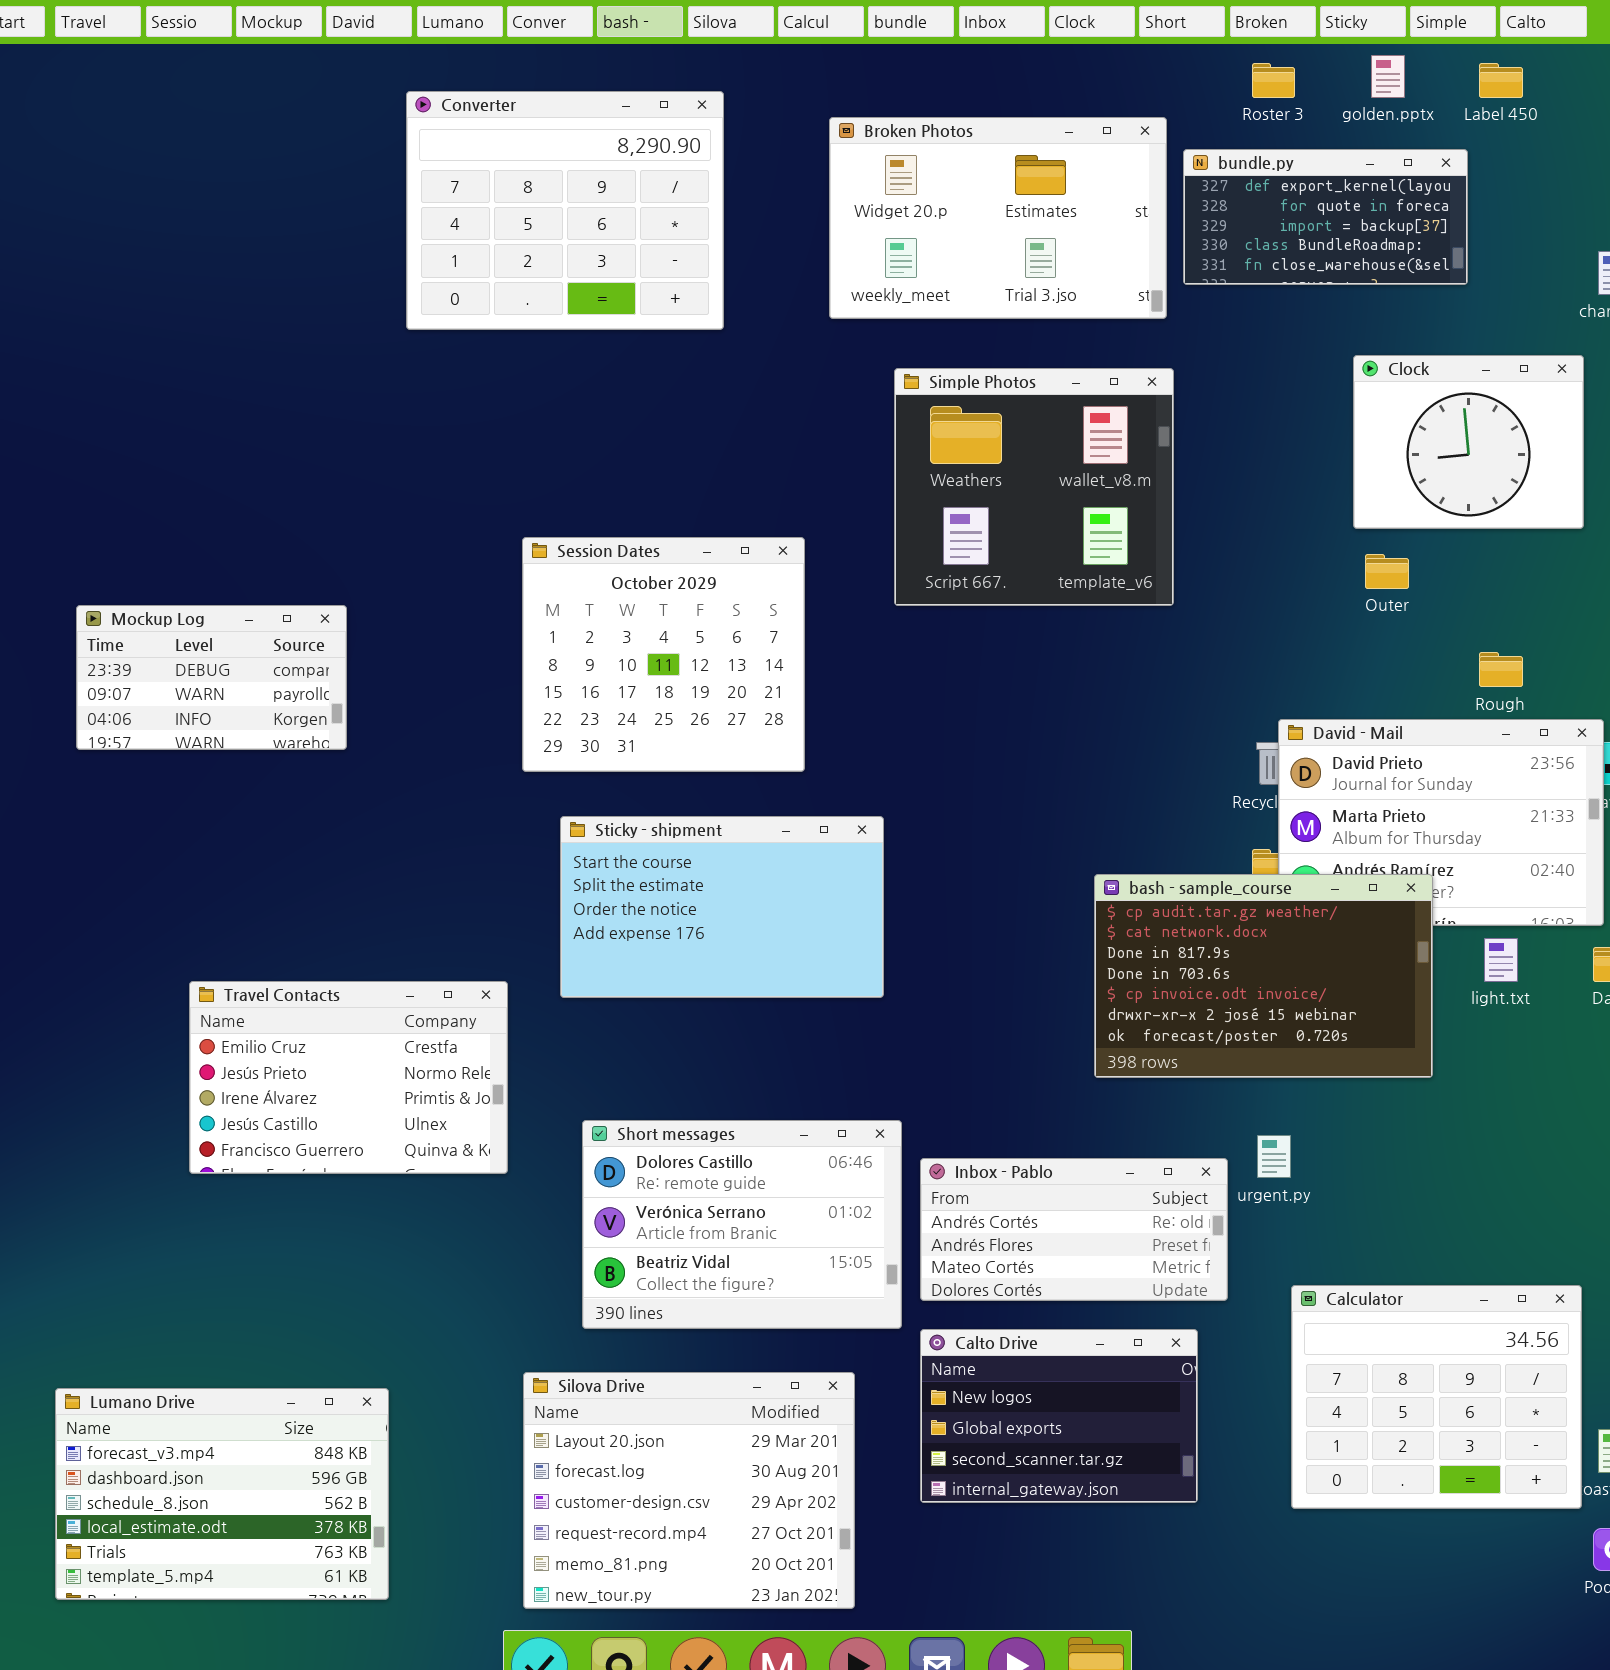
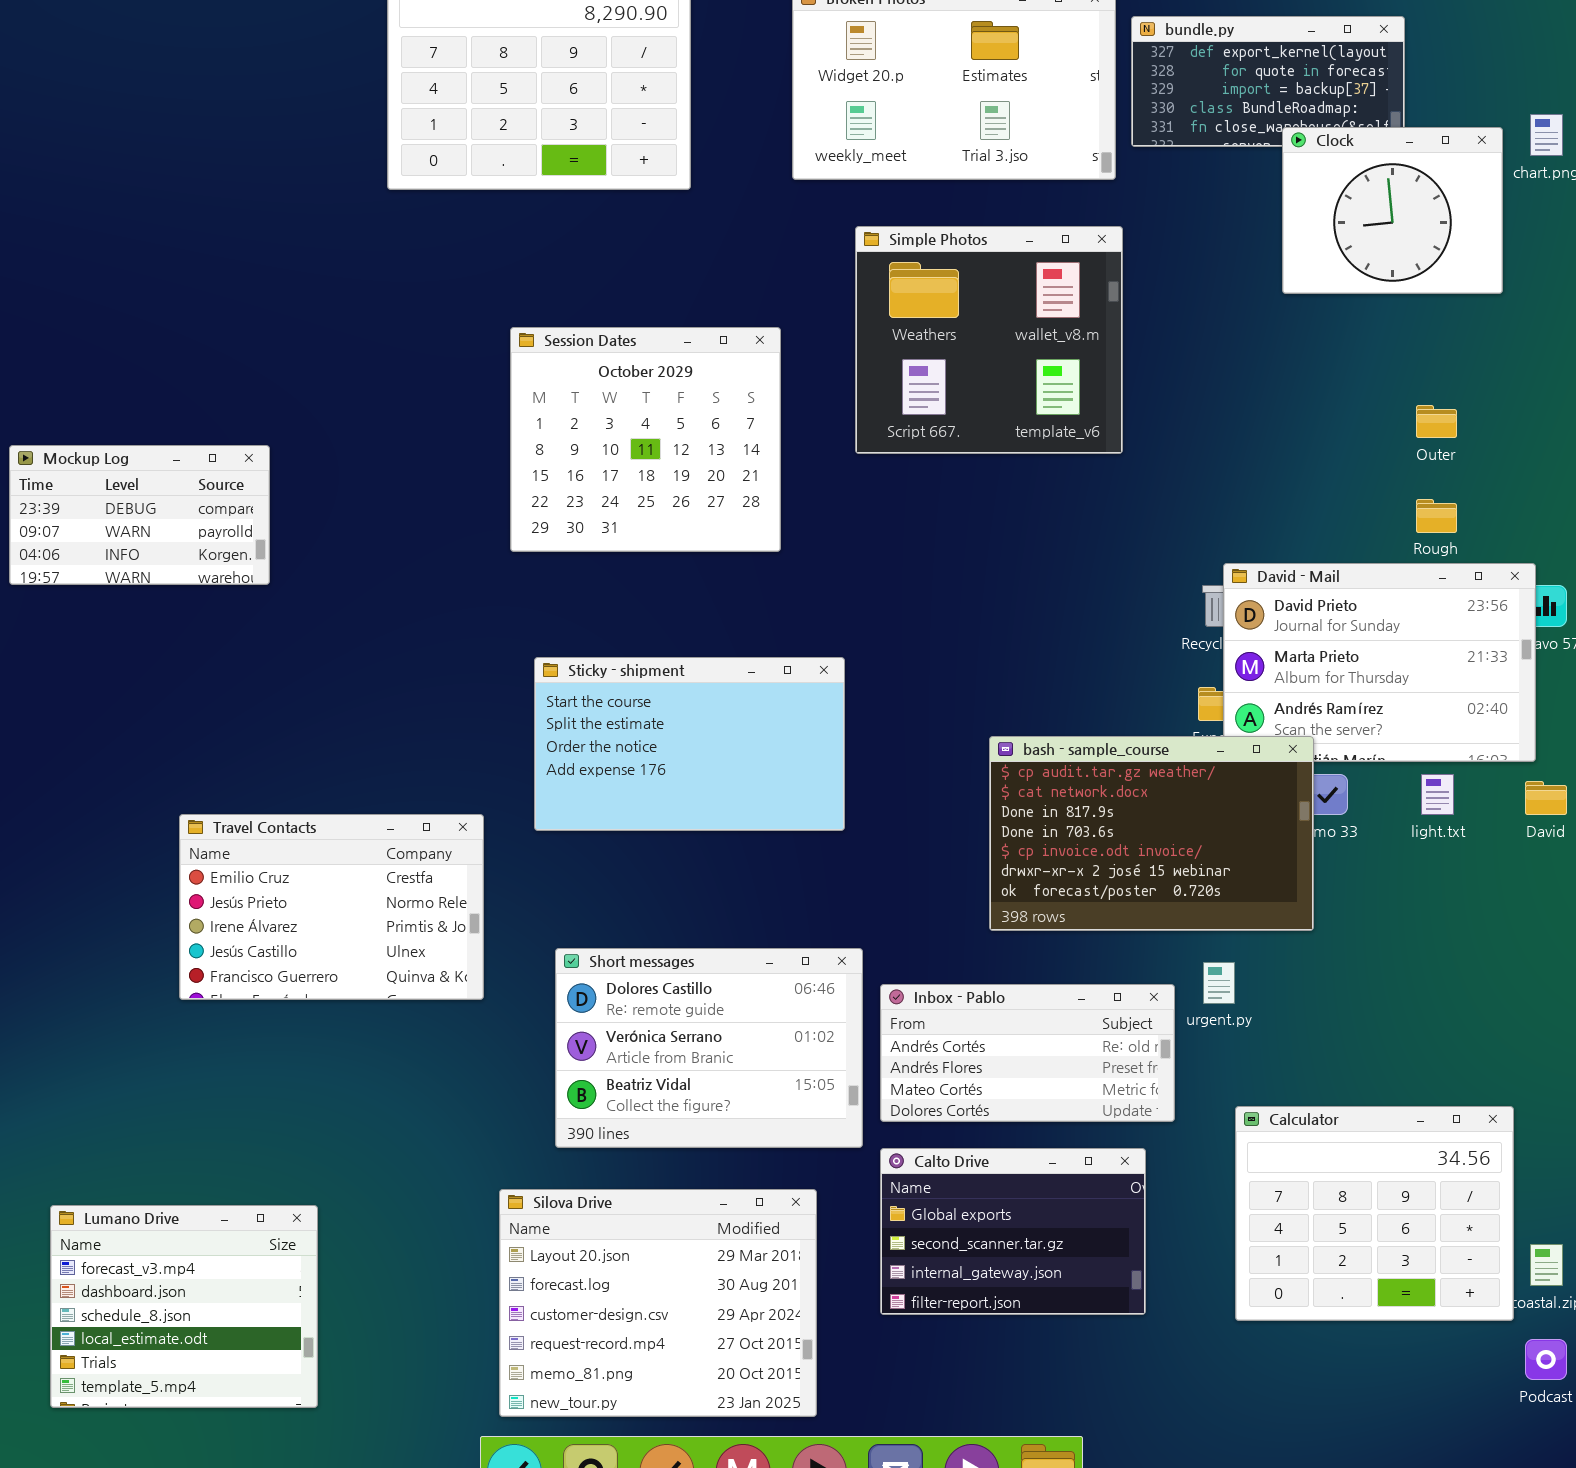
Clock: [1353,355,1584,529] -> [1282,127,1503,294], moved
Session Dates: [522,537,805,772] -> [510,327,781,552], moved
Outer: [1365,554,1409,589] -> [1416,405,1457,438], moved
Mockup Log: [76,605,347,750] -> [9,445,270,585], moved
bash - sample_course: [1094,874,1433,1078] -> [989,736,1314,931], moved
Calto Drive: [920,1329,1198,1503] -> [880,1148,1146,1315], scrolled down 1 row
Lumano Drive: [55,1388,389,1600] -> [50,1205,318,1408], resized

